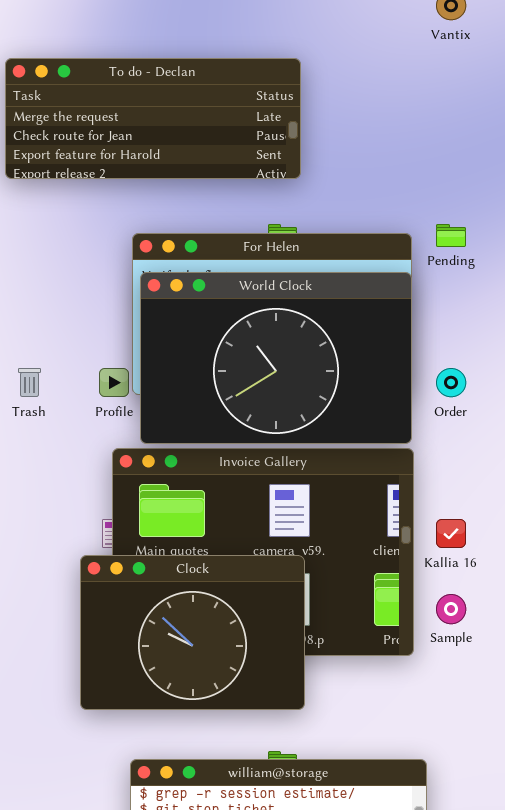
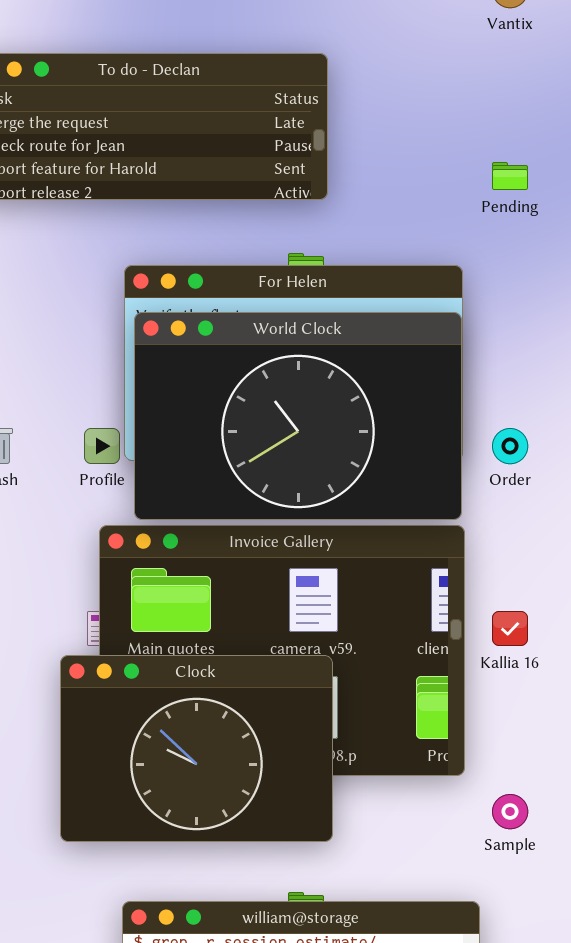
Pending: [436,224,466,247] -> [492,162,528,190], moved
Sample: [436,594,466,624] -> [492,794,528,829], moved

